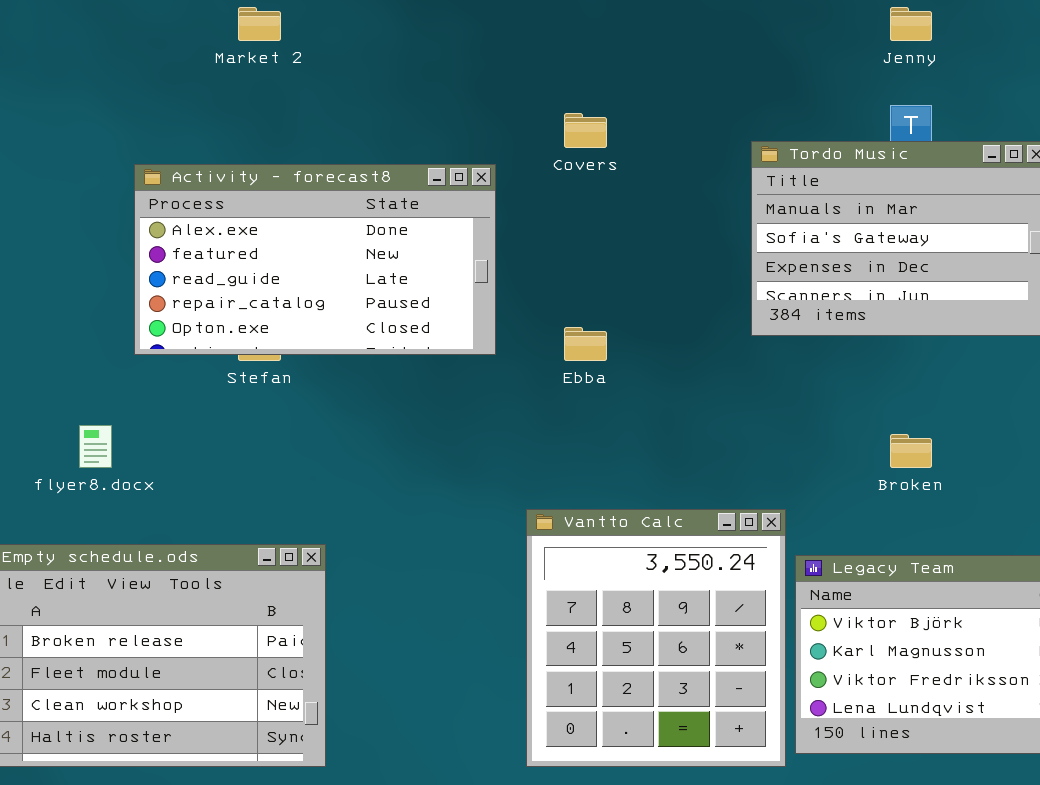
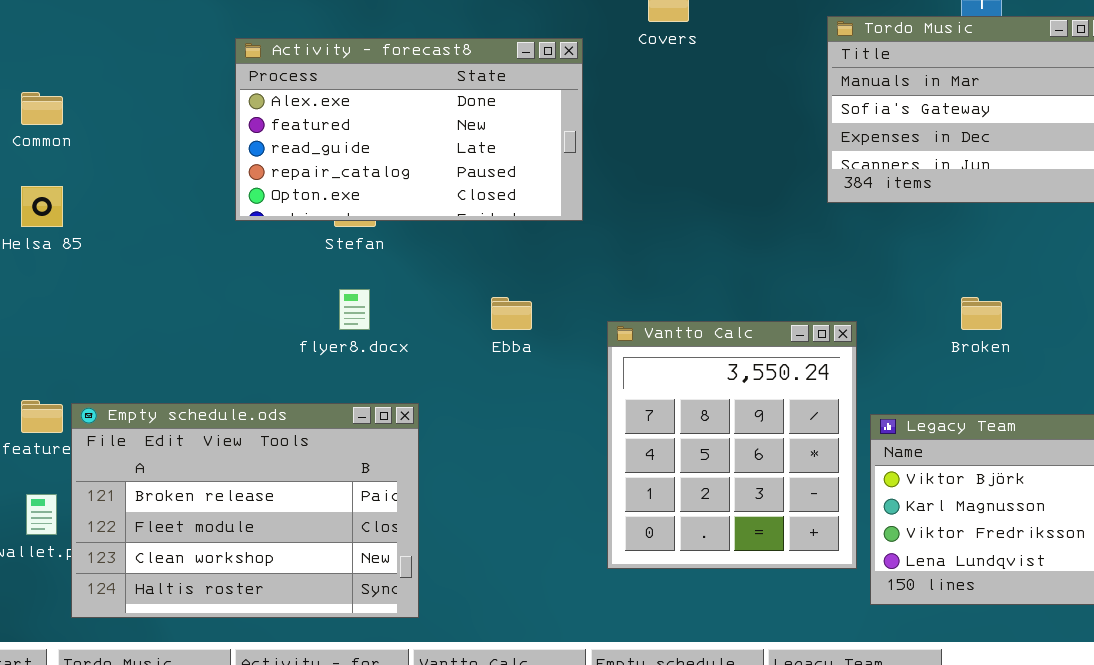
Ebba: [564,327,607,361] -> [491,297,532,330], moved
flyer8.docx: [79,425,112,468] -> [339,289,370,330], moved
Vantto Calc: [526,509,786,767] -> [607,321,857,569], moved

